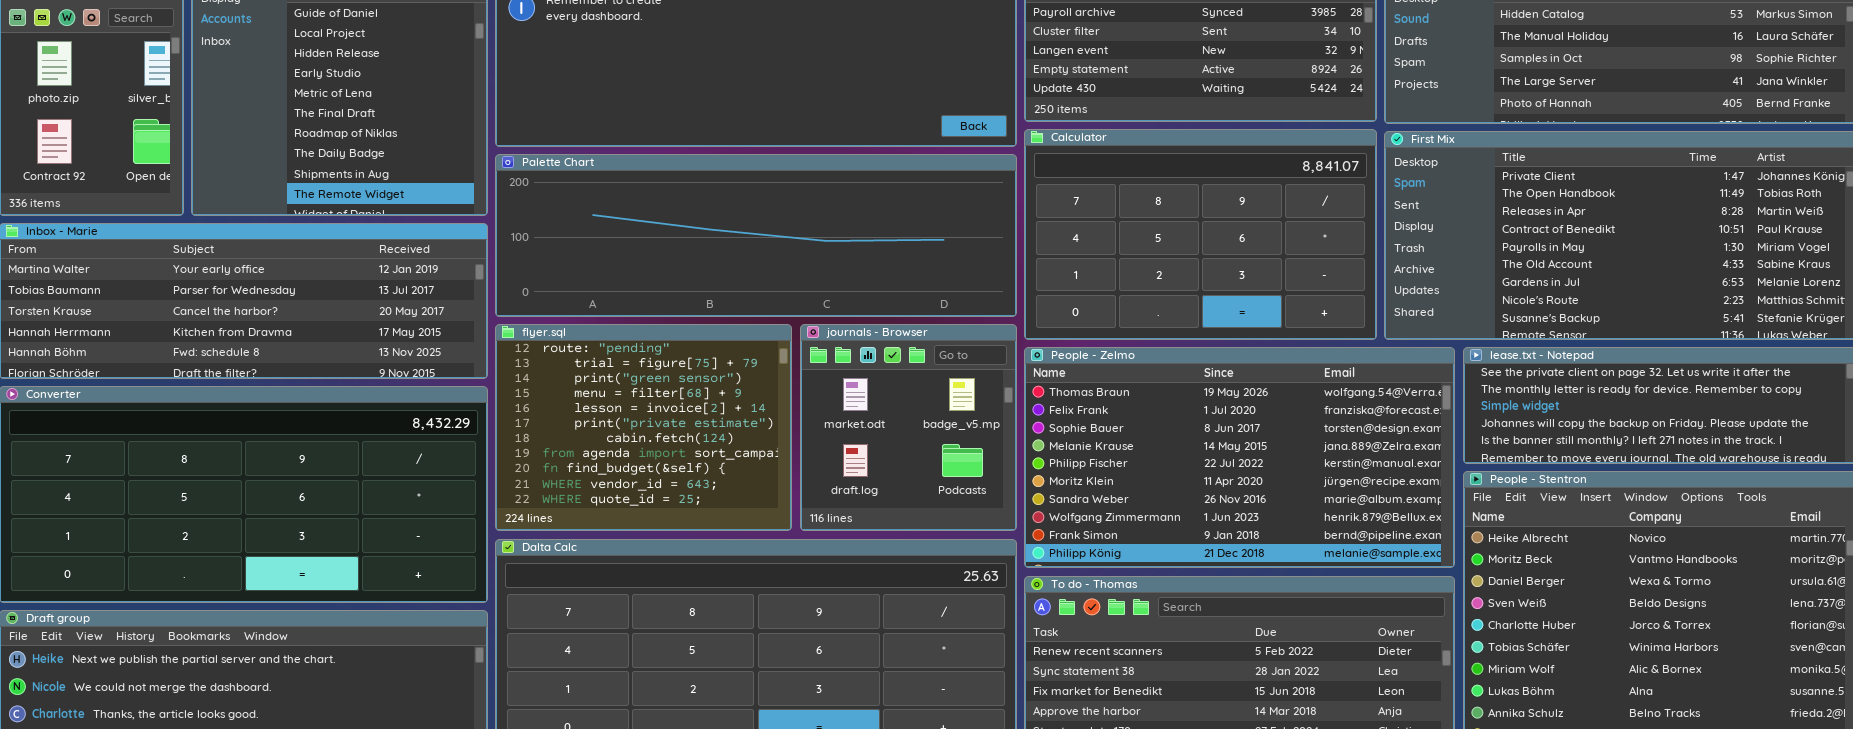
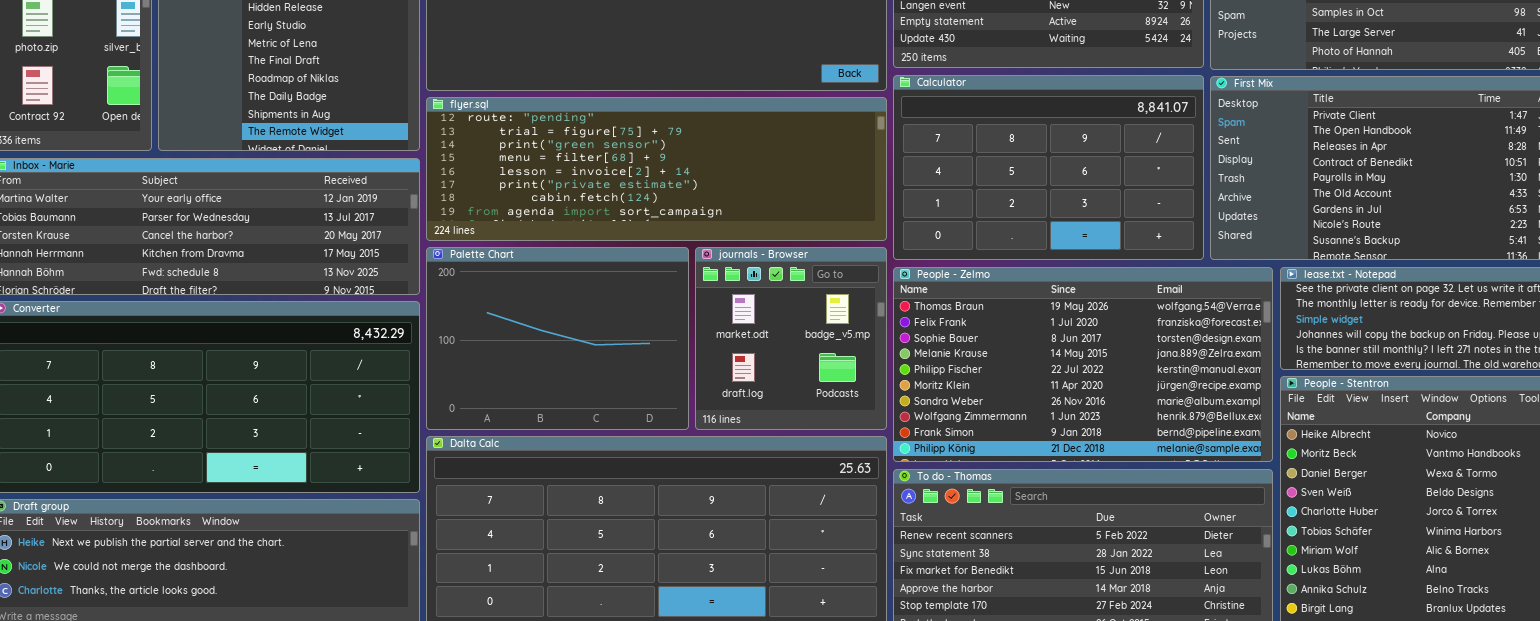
Palette Chart: [495,154,1017,317] -> [426,247,689,430], moved, resized
flyer.sql: [495,324,792,531] -> [426,97,887,241], moved, resized

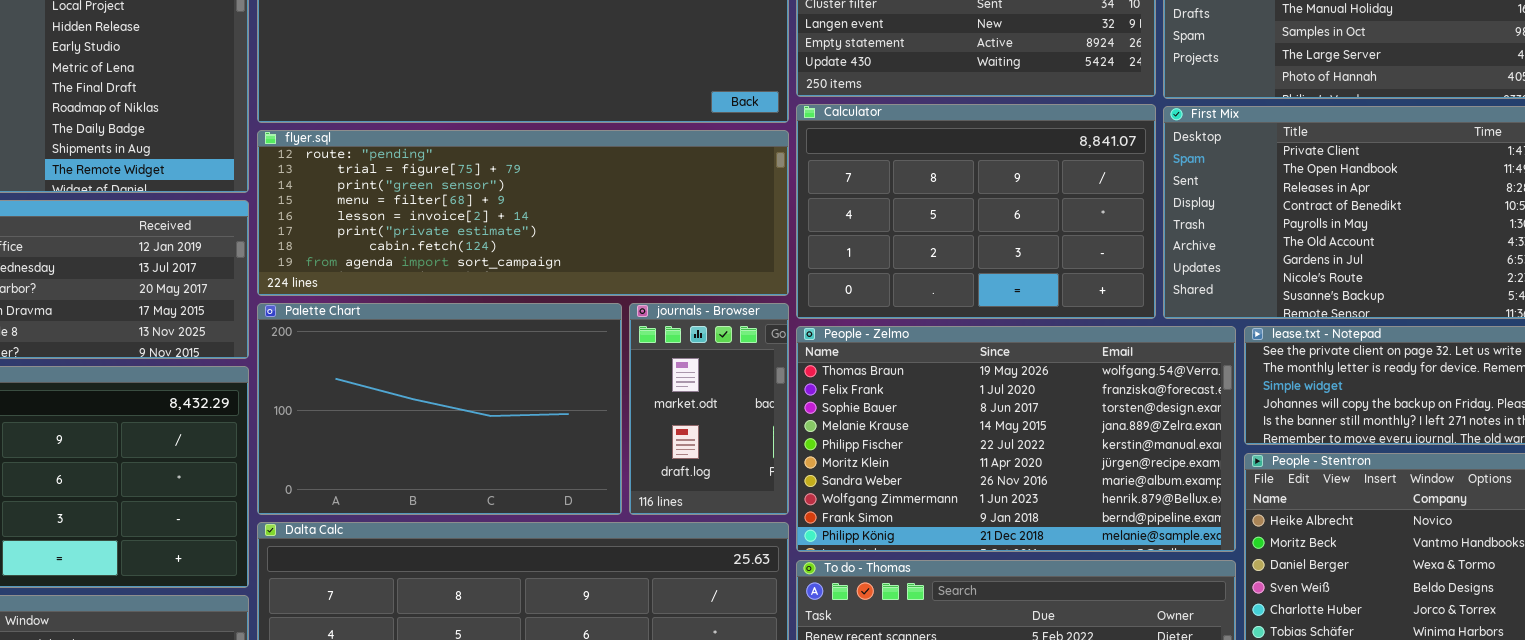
Palette Chart: [426,247,689,430] -> [257,303,622,515], resized
journals - Browser: [695,247,887,430] -> [629,303,789,515], resized

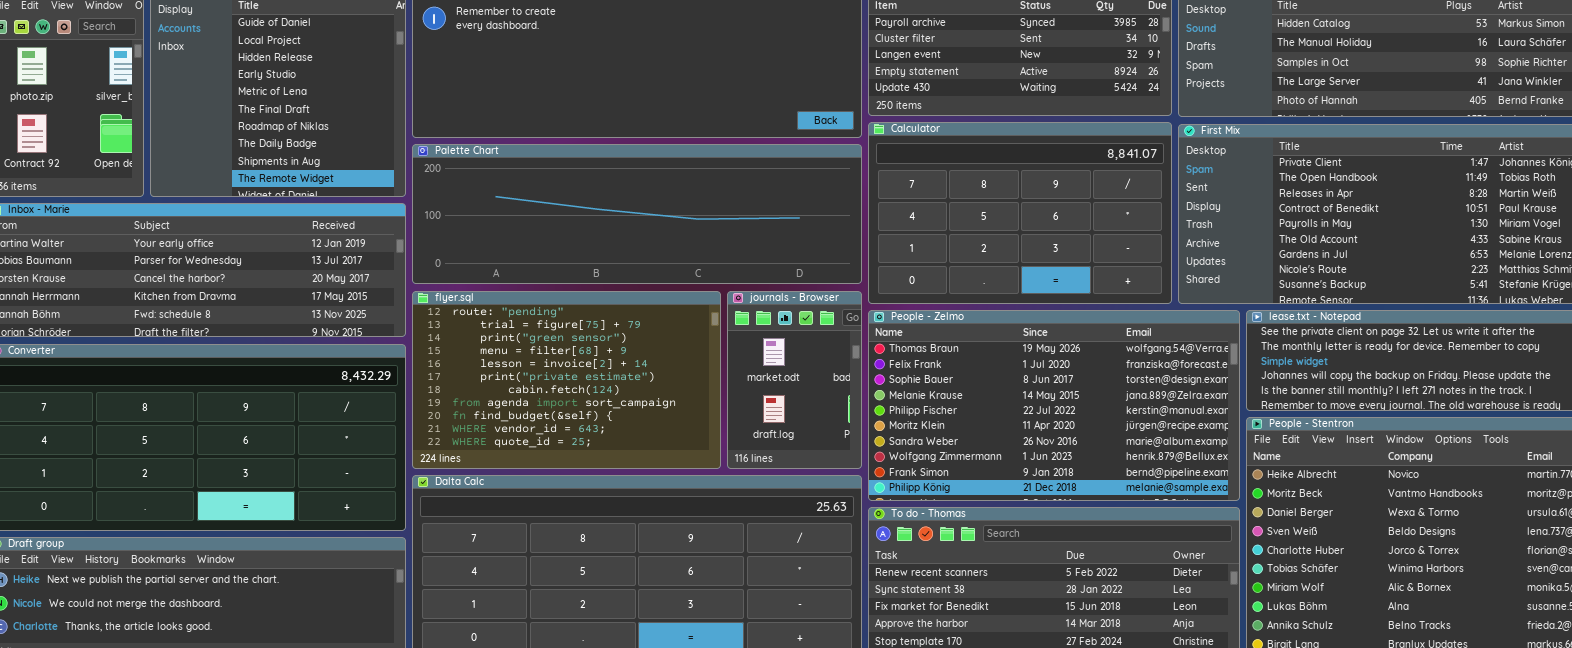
flyer.sql: [257,130,789,296] -> [412,291,721,469], moved, resized
Palette Chart: [257,303,622,515] -> [412,144,862,284], moved, resized

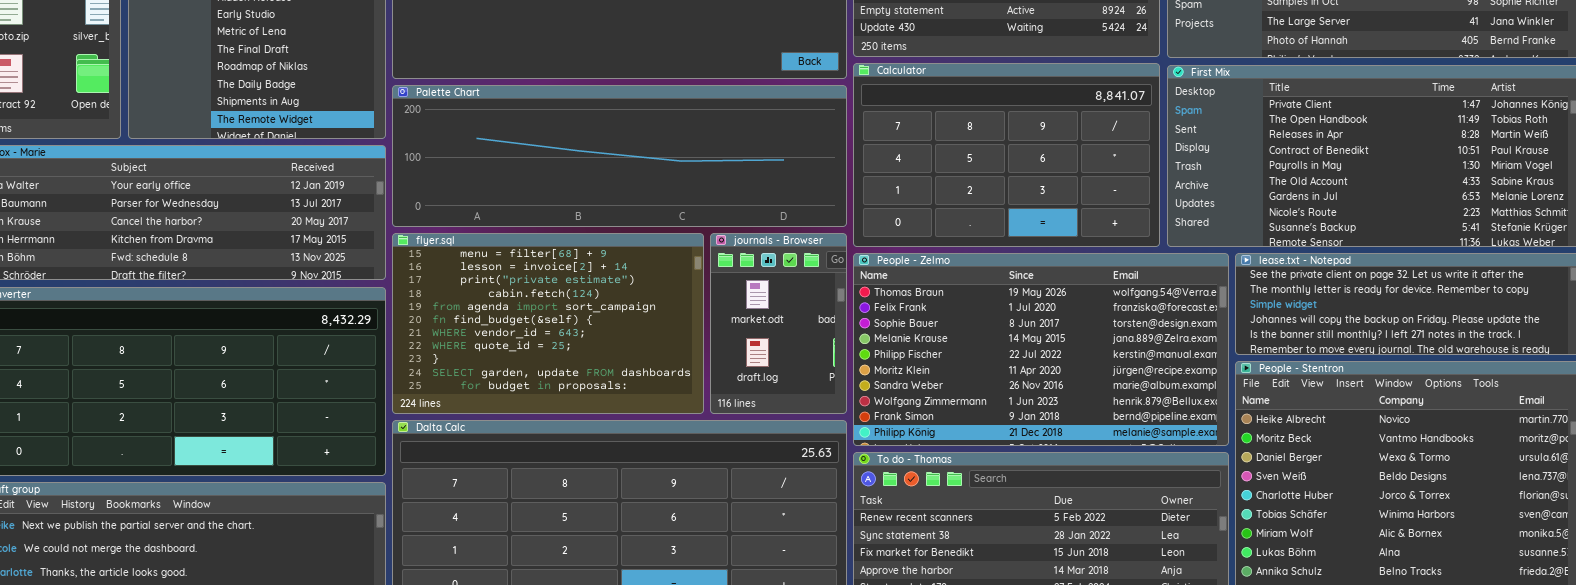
flyer.sql: [412,291,721,469] -> [392,233,704,414], scrolled down 3 rows

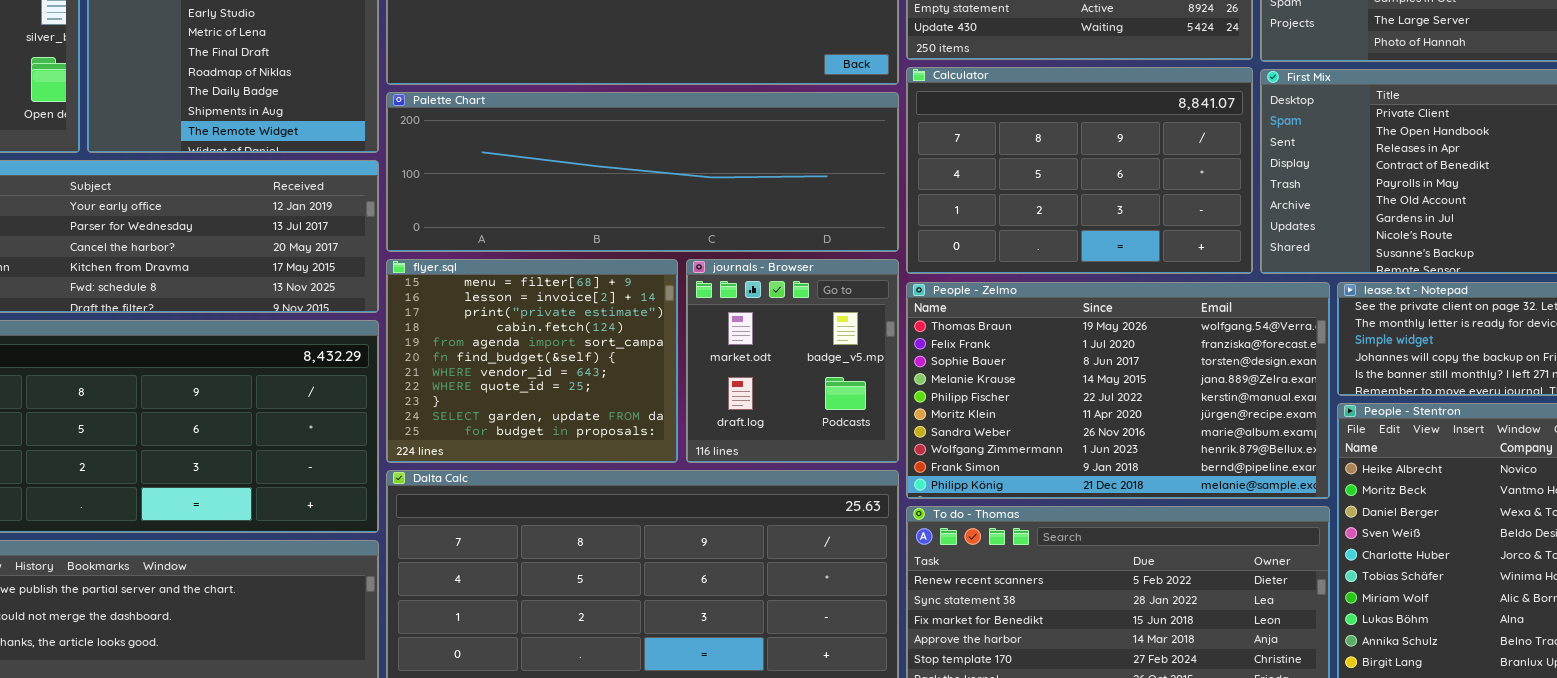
flyer.sql: [392,233,704,414] -> [386,259,678,463], resized
journals - Browser: [710,233,847,414] -> [686,259,899,463], resized

